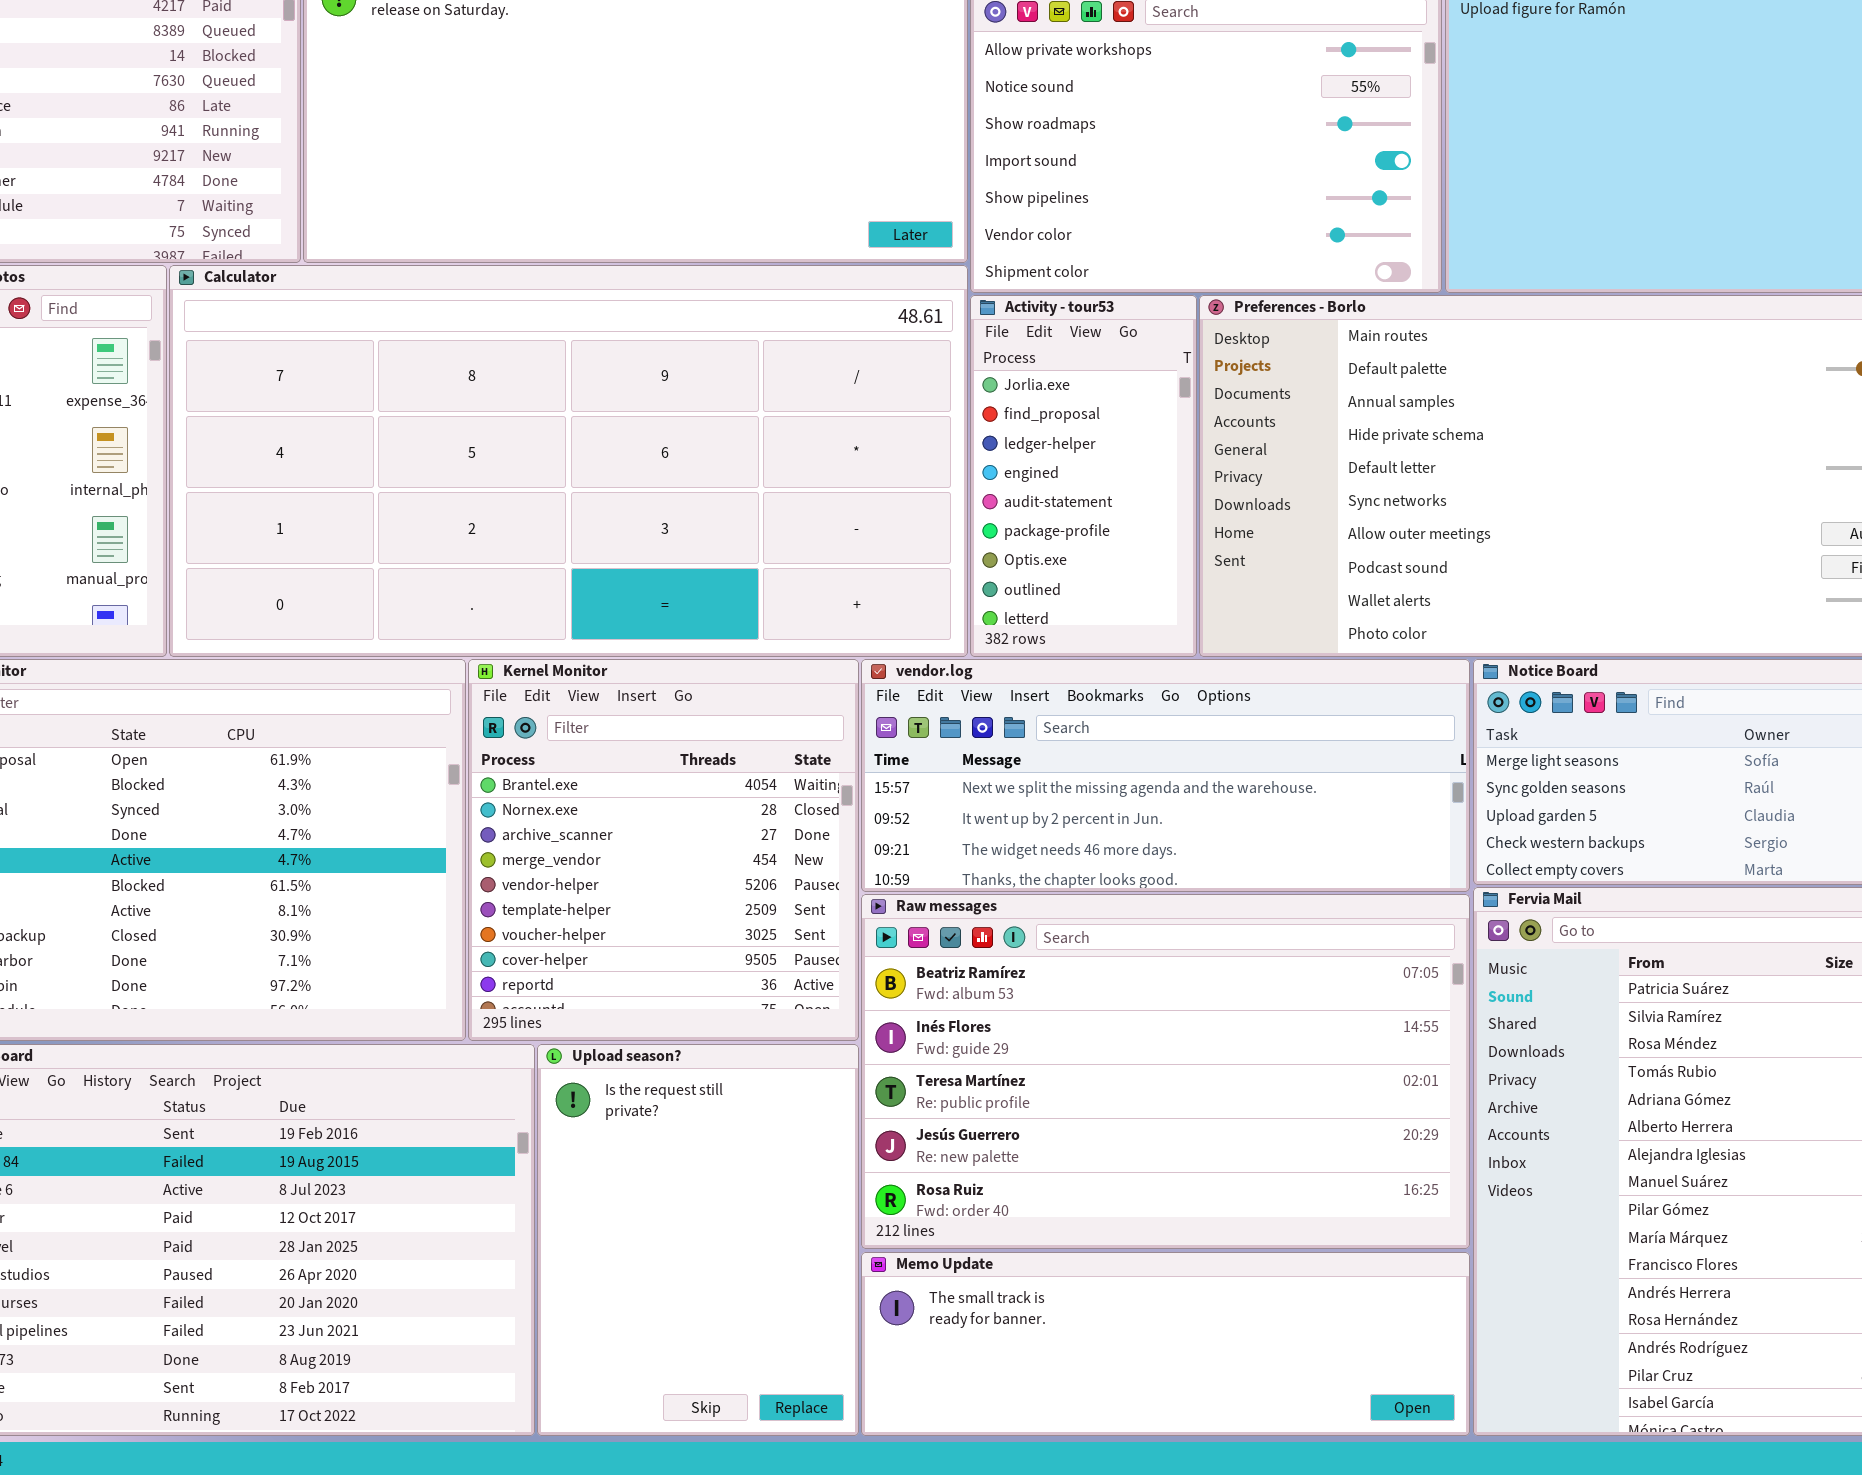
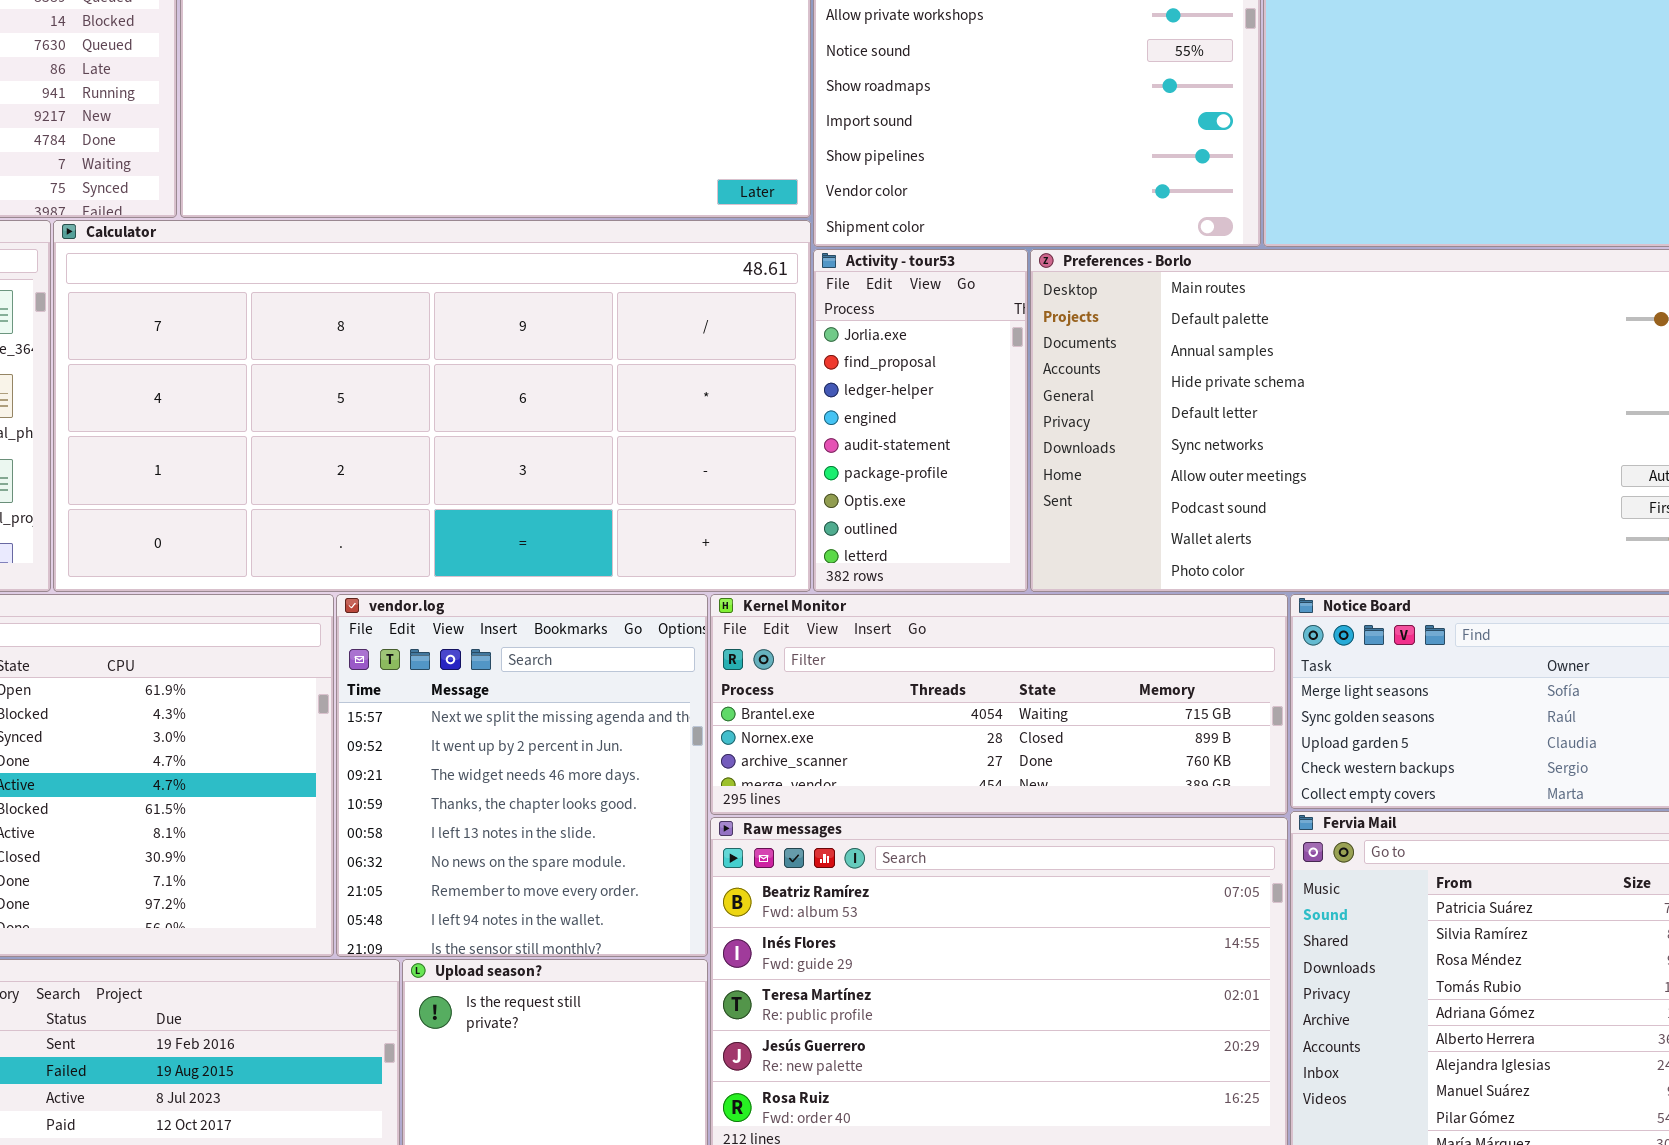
Kernel Monitor: [468,659,859,1041] -> [710,594,1288,815], moved, resized
vendor.log: [861,659,1470,892] -> [336,594,708,957], moved, resized

